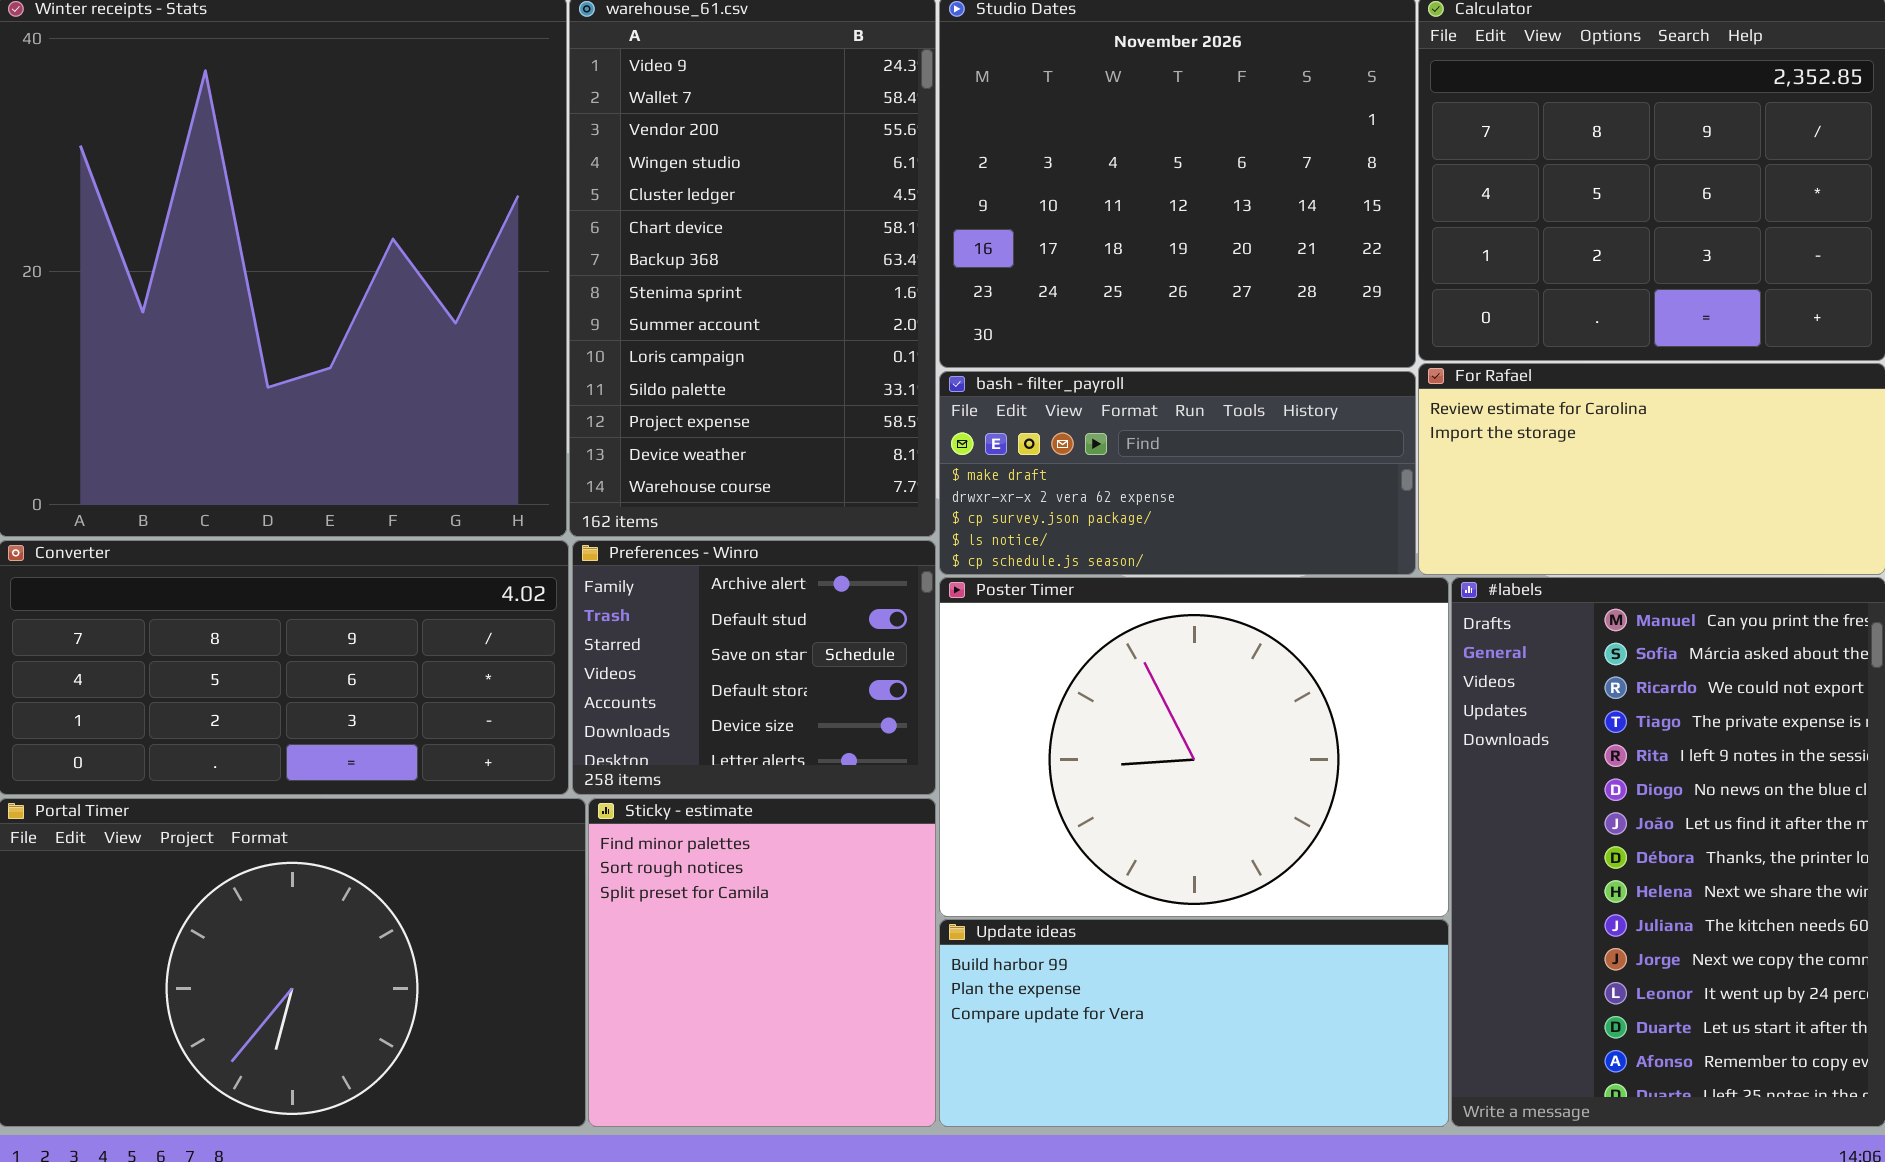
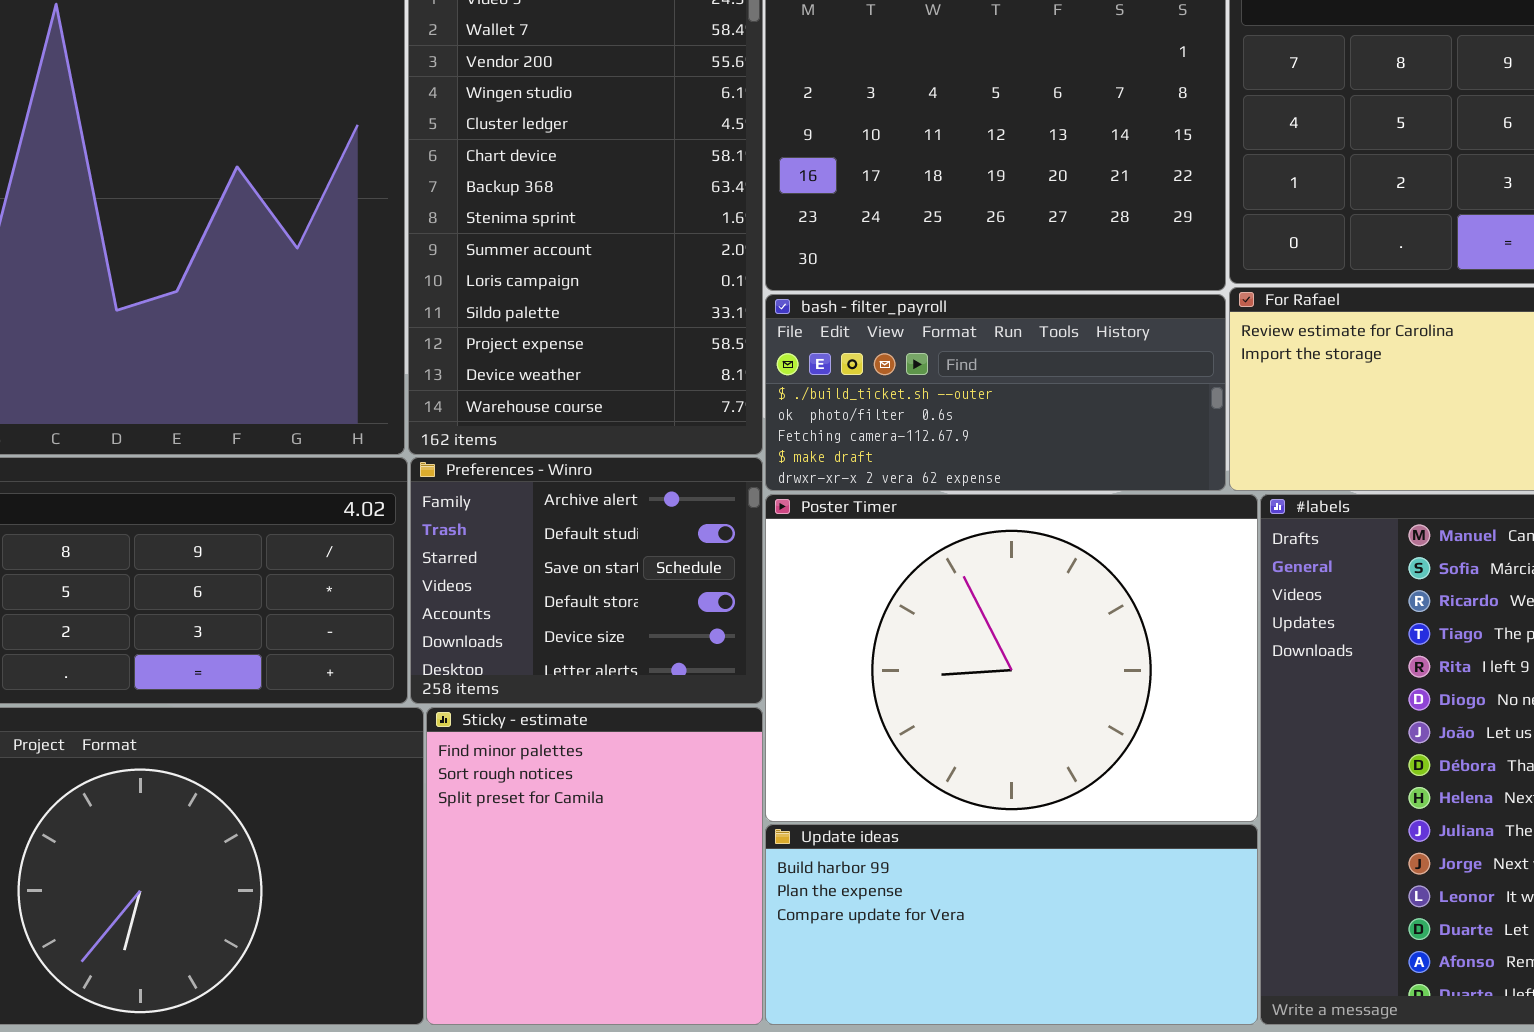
bash - filter_payroll: [939,371,1416,575] -> [765,294,1226,491], scrolled up 3 rows

